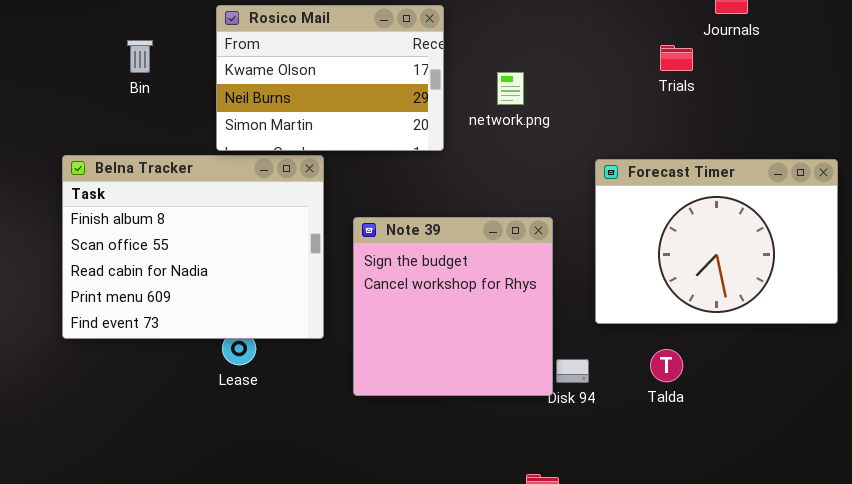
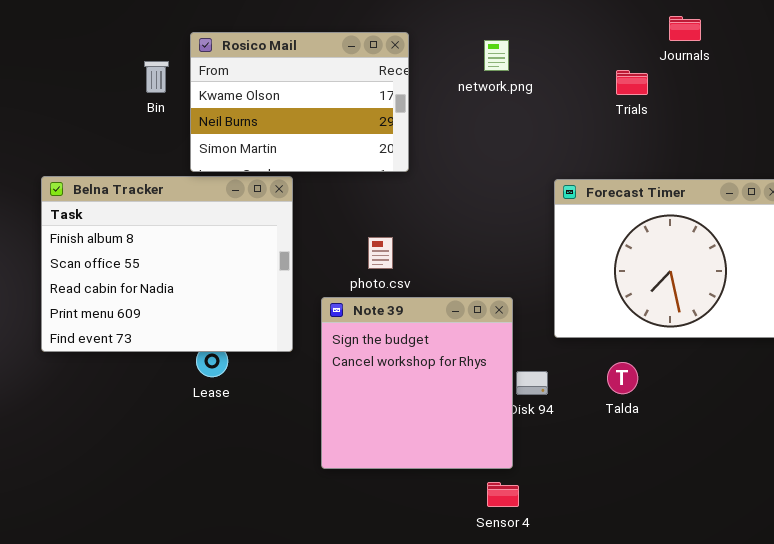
Bin: [127,40,153,73] -> [144,61,169,93], moved
network.png: [497,72,524,105] -> [484,40,509,71], moved
Note 39: [353,217,553,396] -> [321,297,513,469], moved

